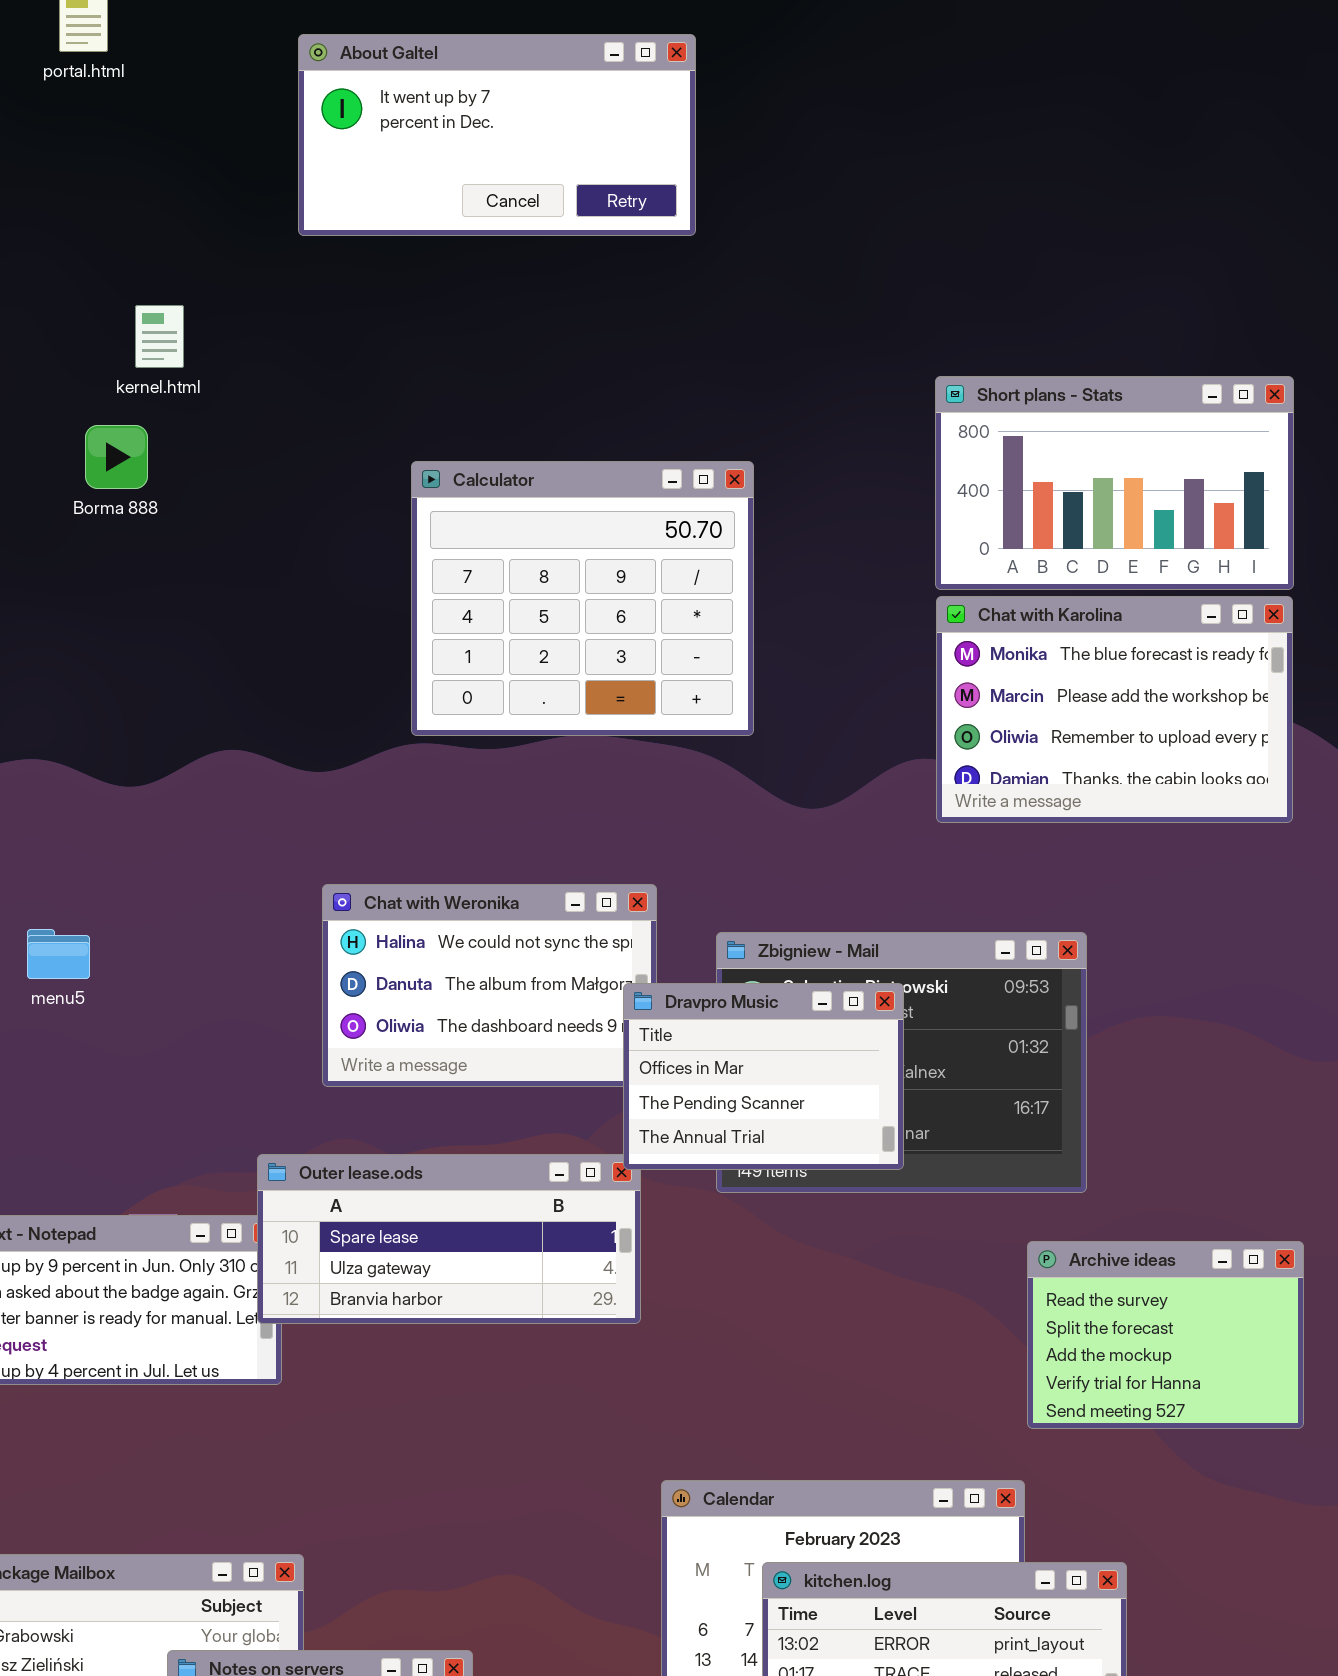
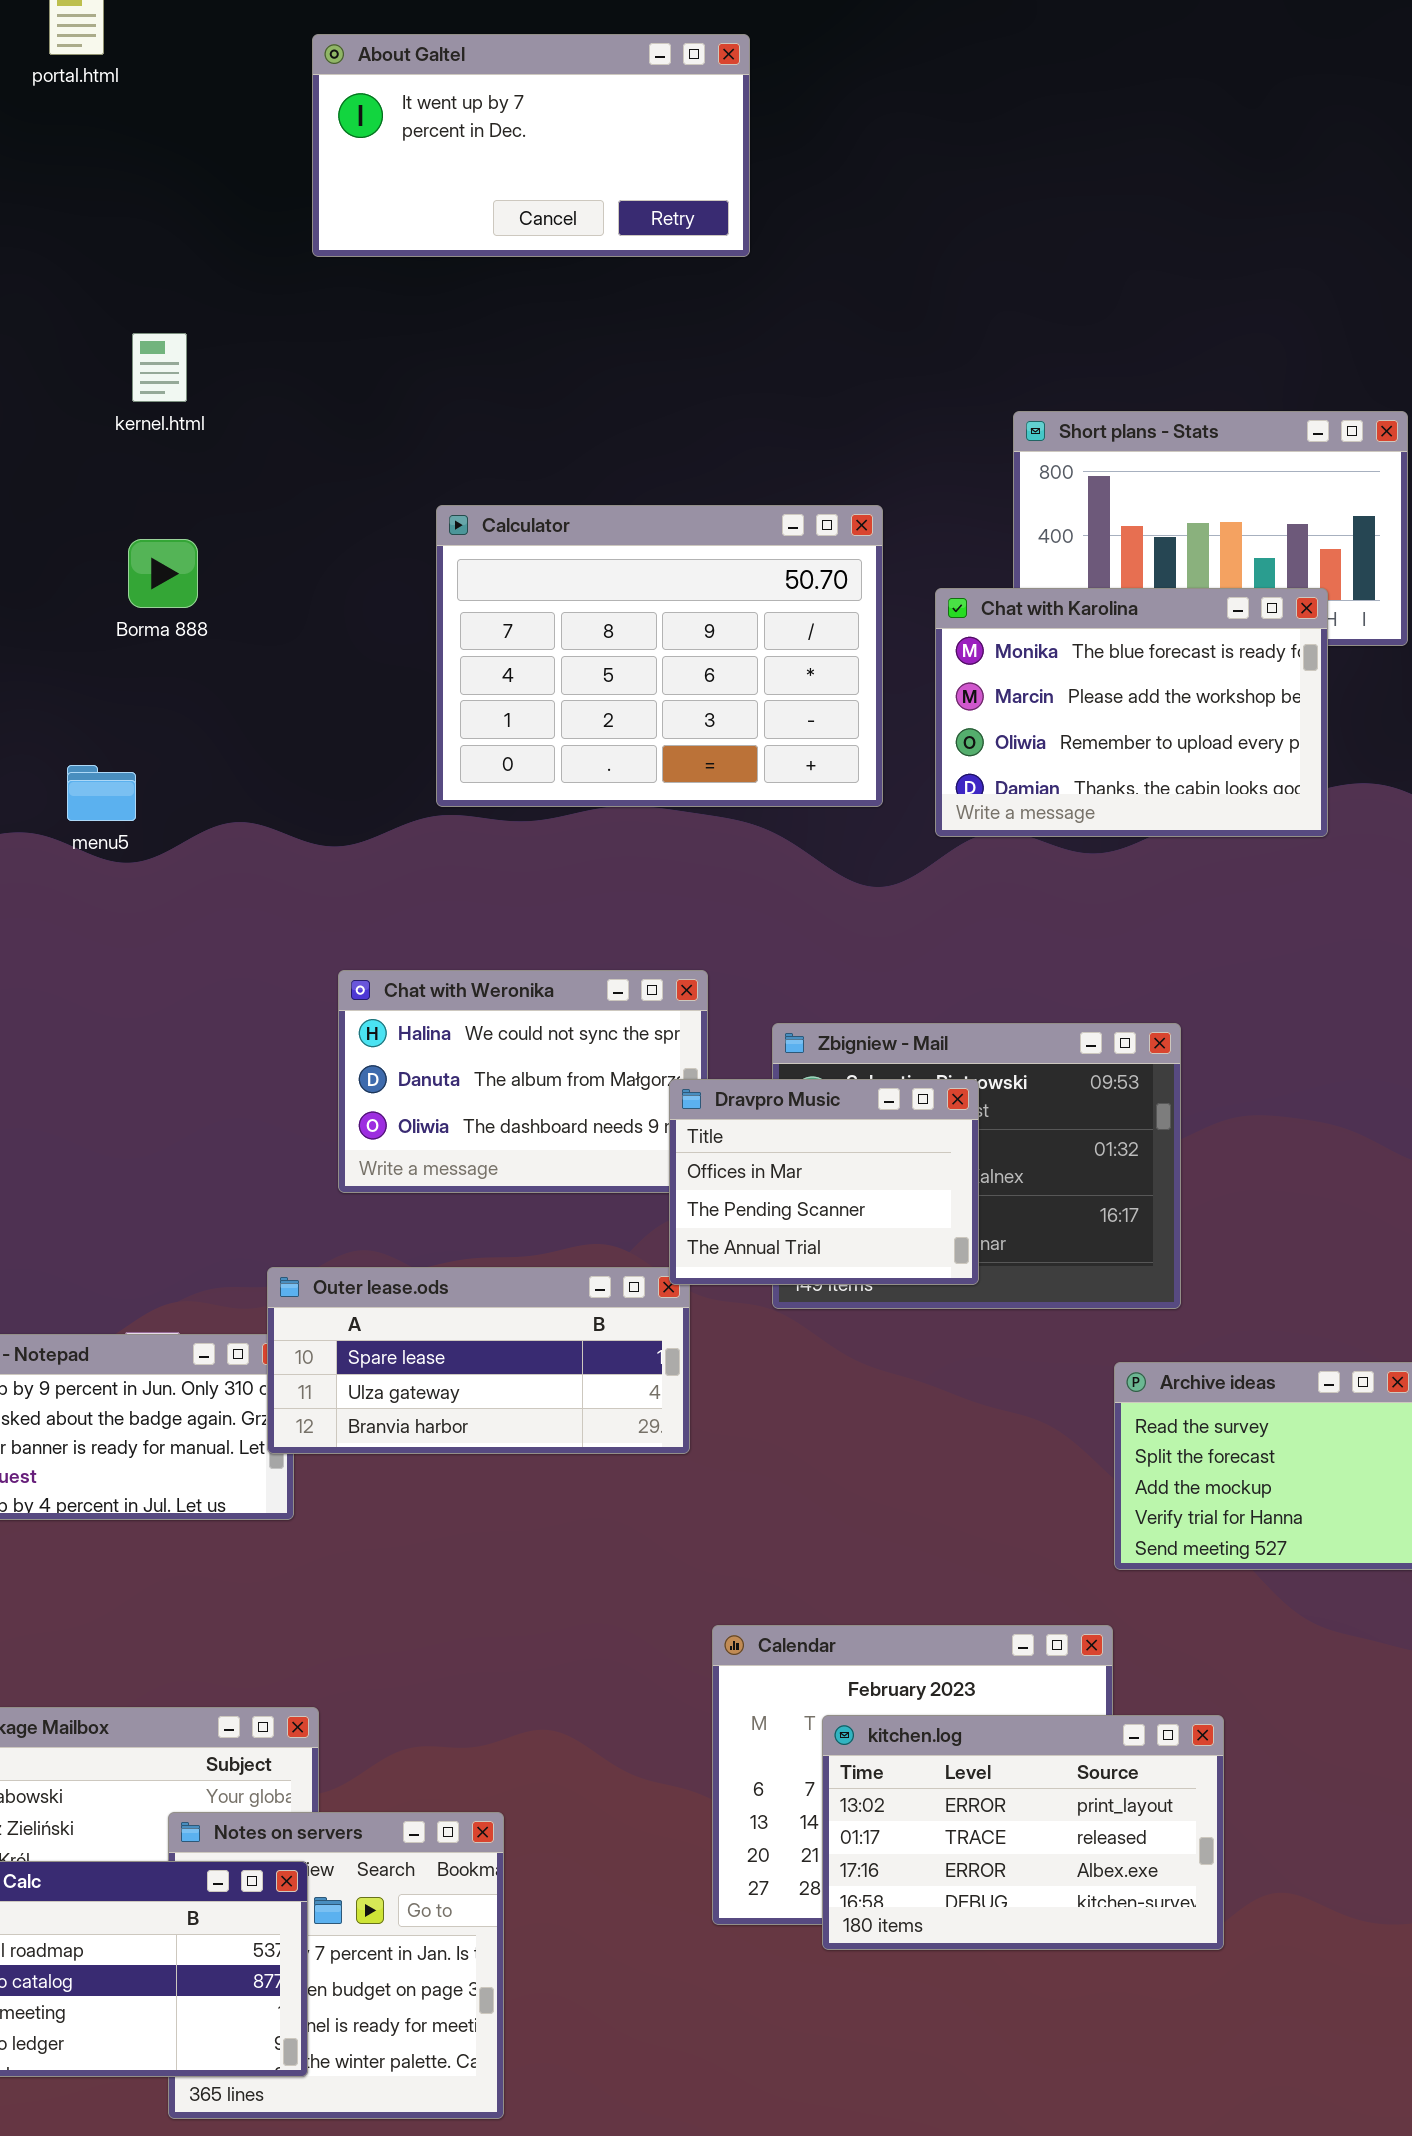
Borma 888: [85,425,148,489] -> [128,539,198,608], moved
Calculator: [411,461,754,736] -> [436,505,883,807], resized
Chat with Karolina: [936,596,1293,823] -> [935,588,1328,837], moved
menu5: [27,929,90,979] -> [67,765,136,821], moved

